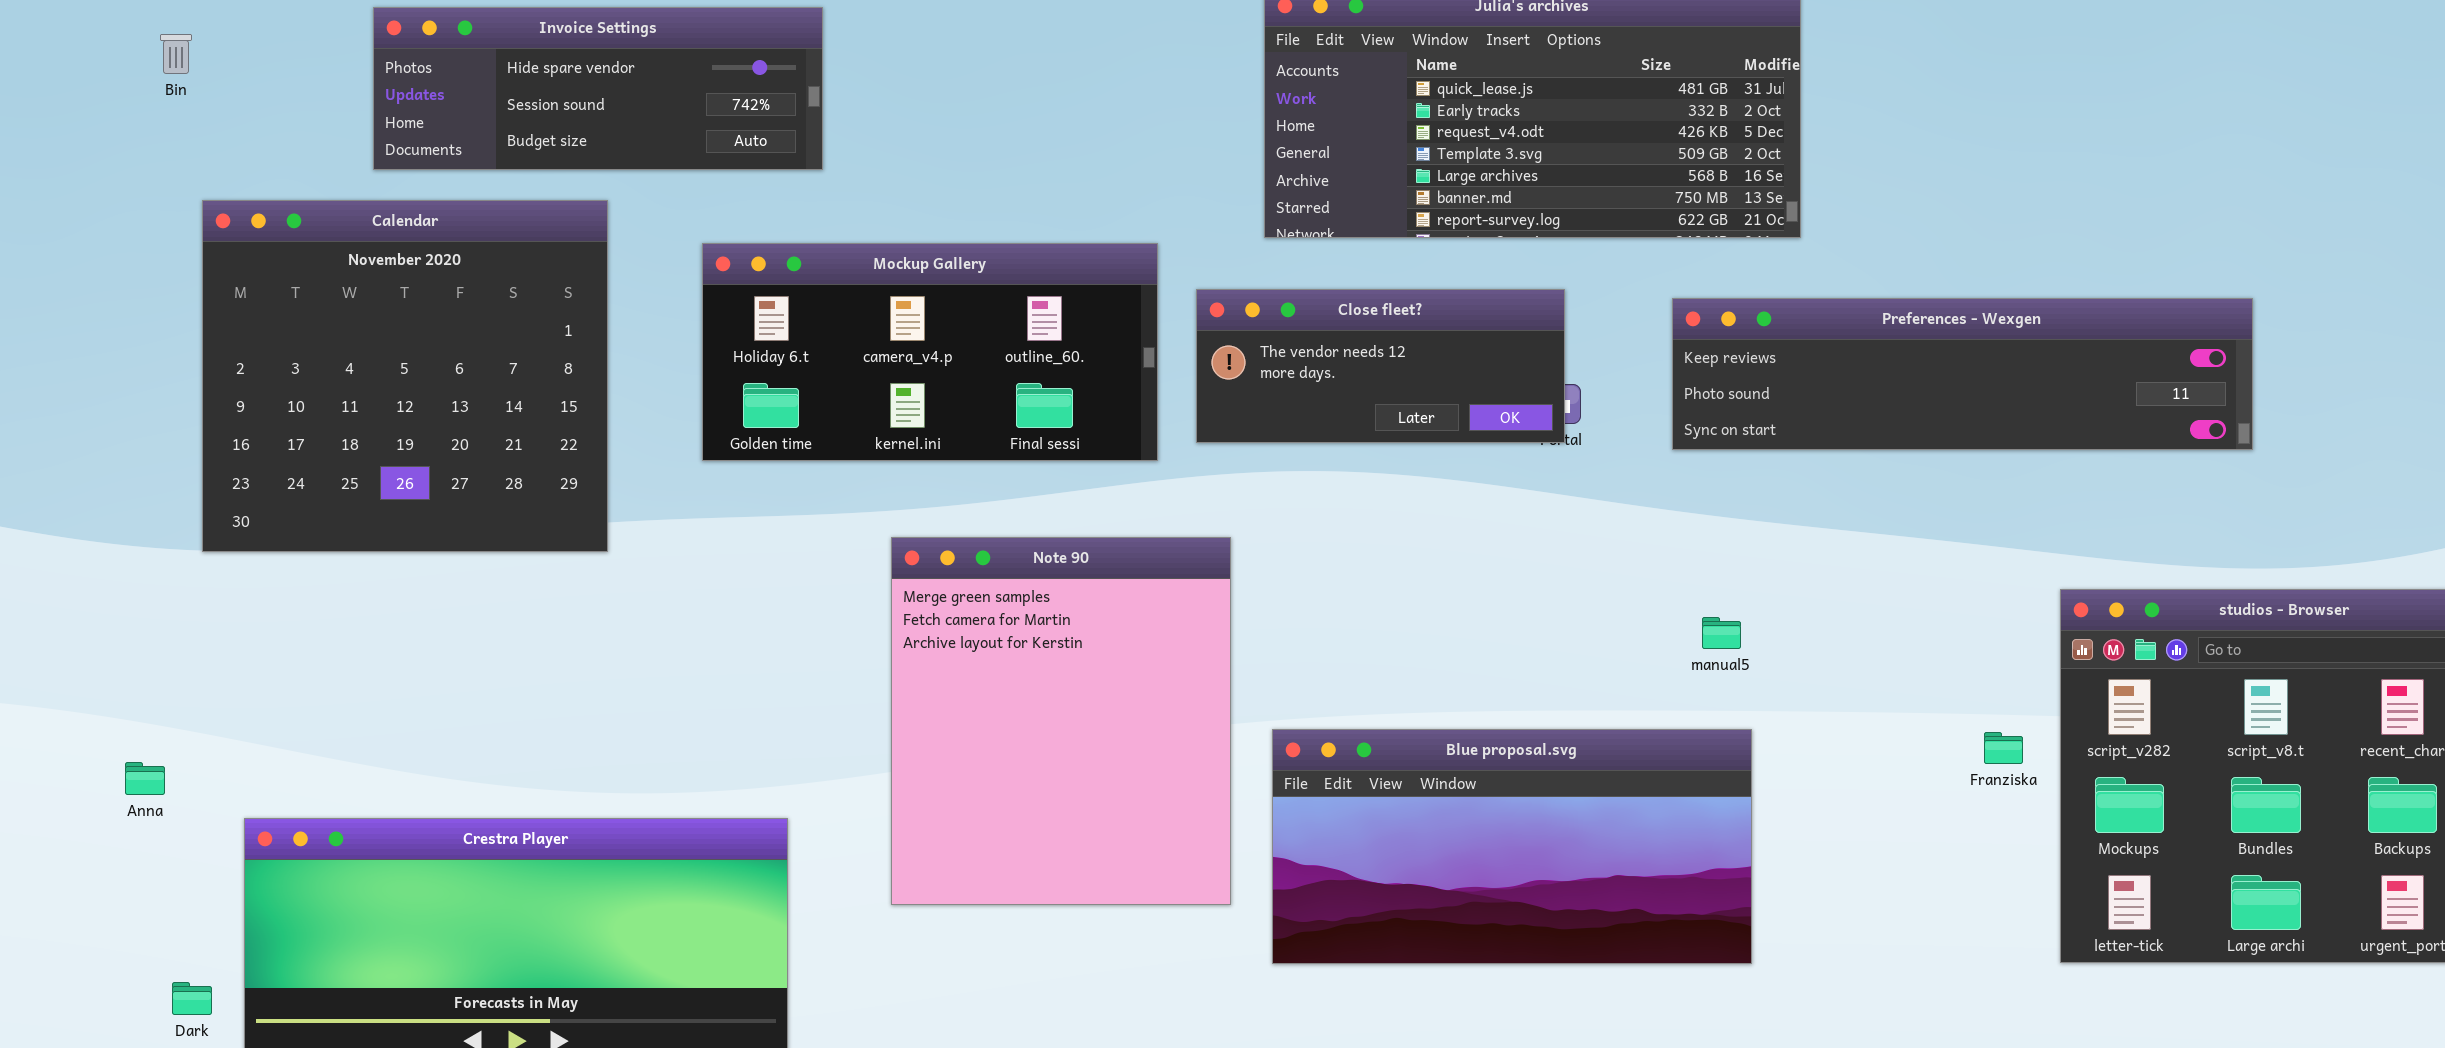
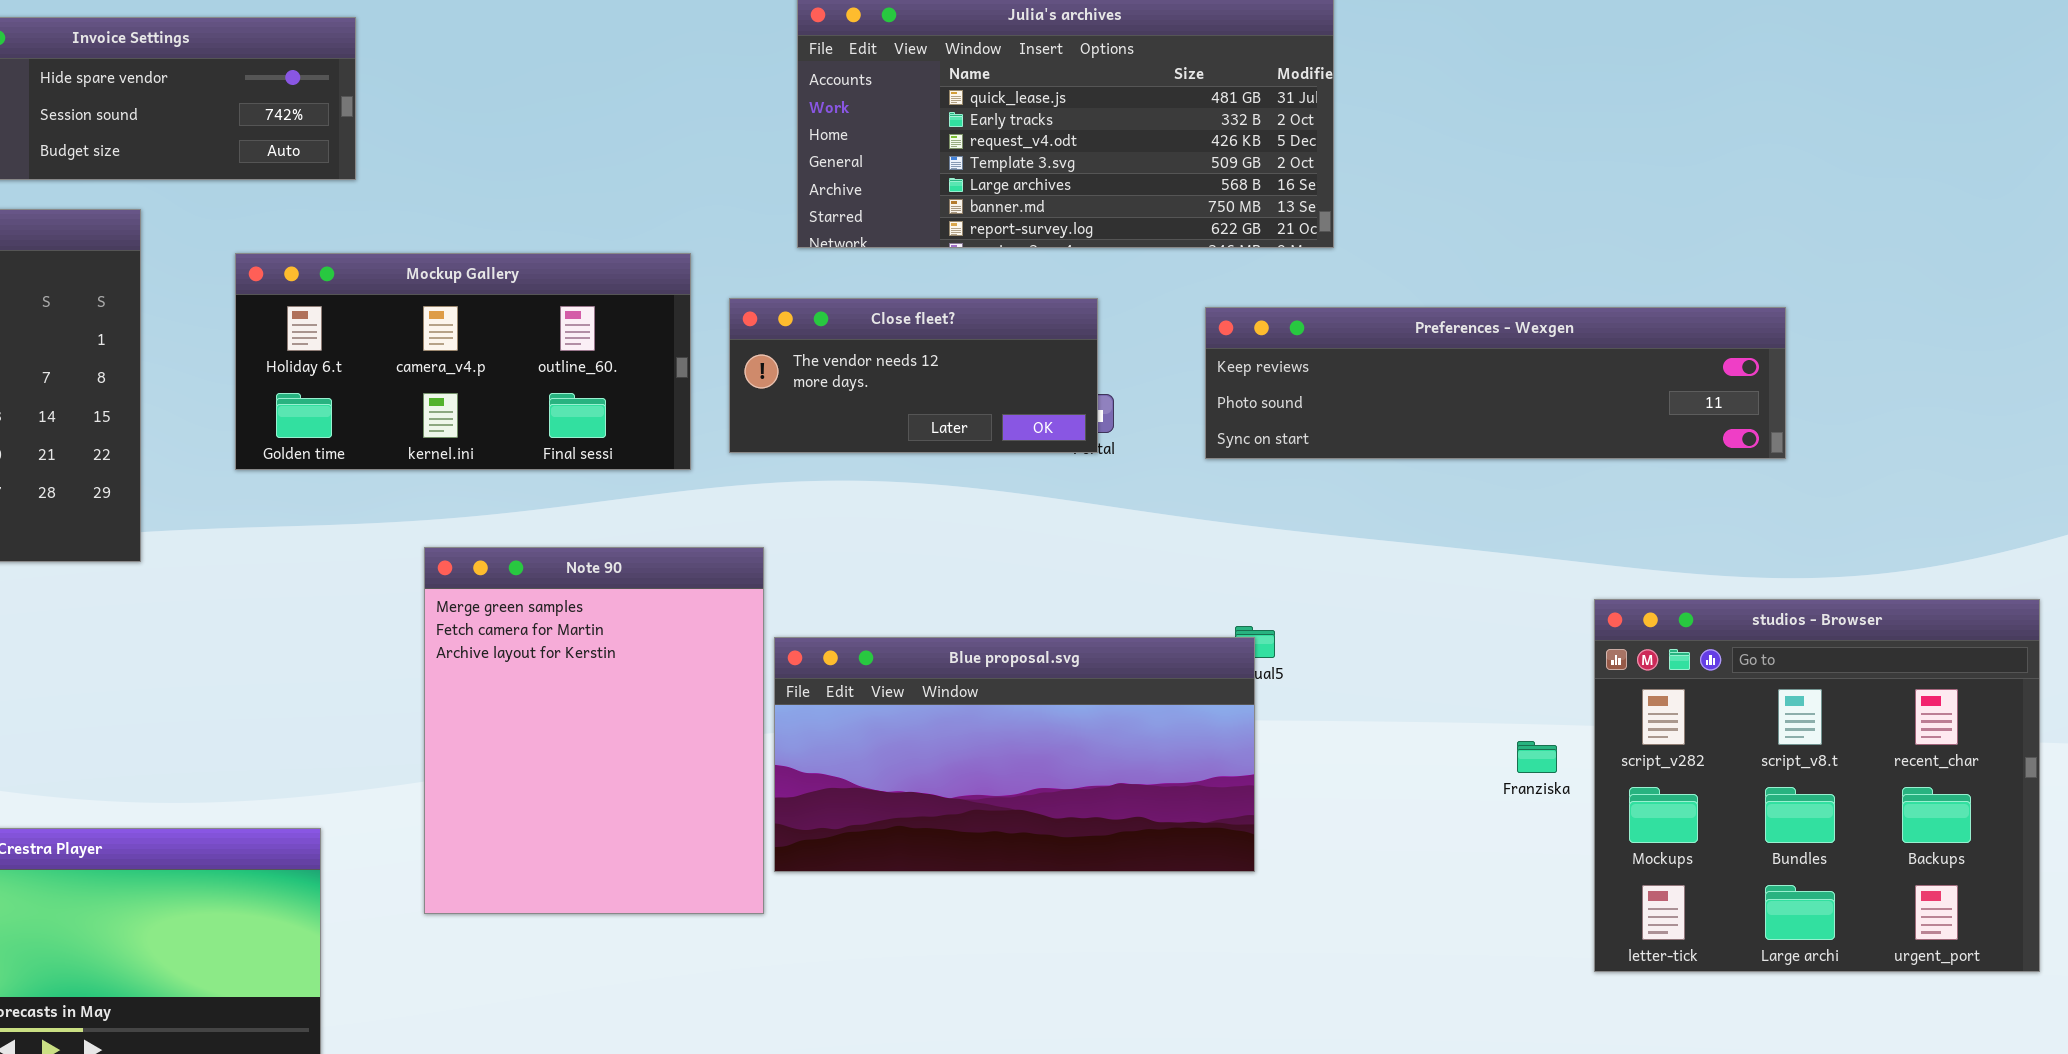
Blue proposal.svg: [1272,729,1752,964] -> [774,637,1255,872], moved

